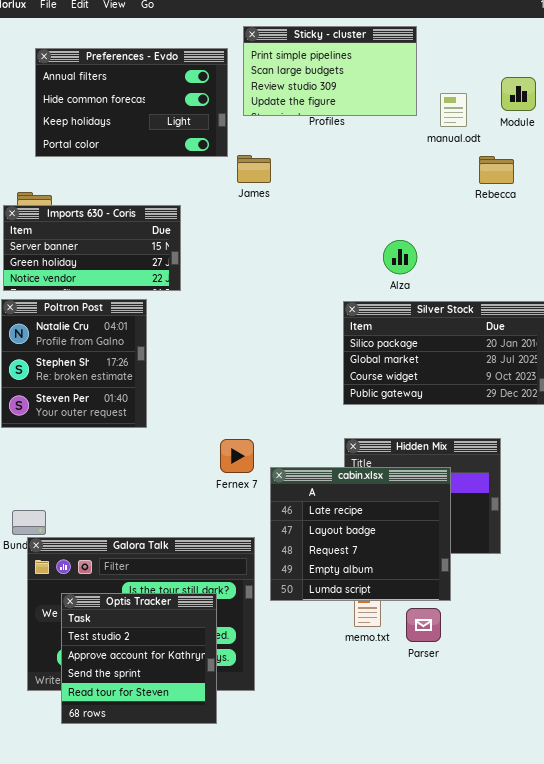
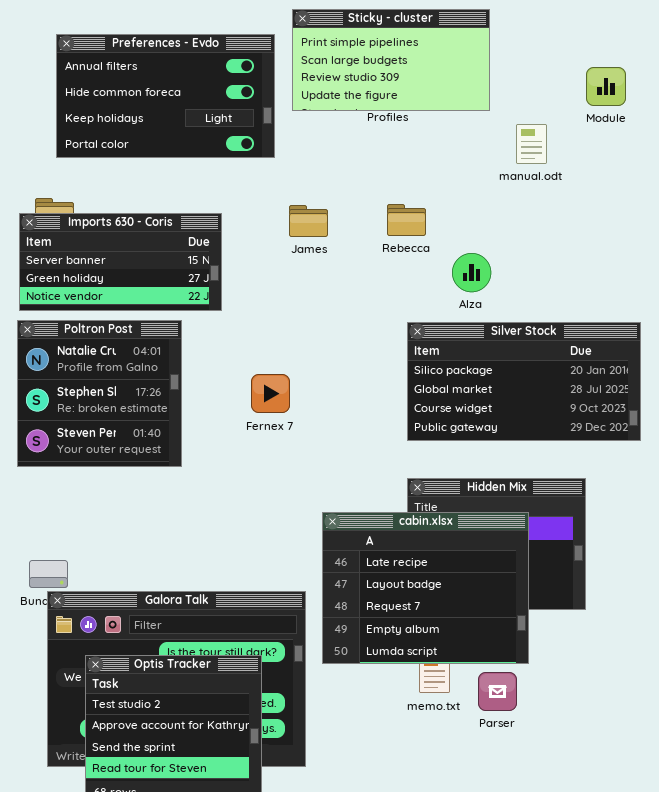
manual.odt: [440,93,467,127] -> [516,124,547,164], moved
James: [237,155,271,183] -> [289,205,328,237], moved
Rebecca: [479,156,514,184] -> [387,204,426,236], moved
Fernex 7: [220,439,254,473] -> [251,374,290,413], moved

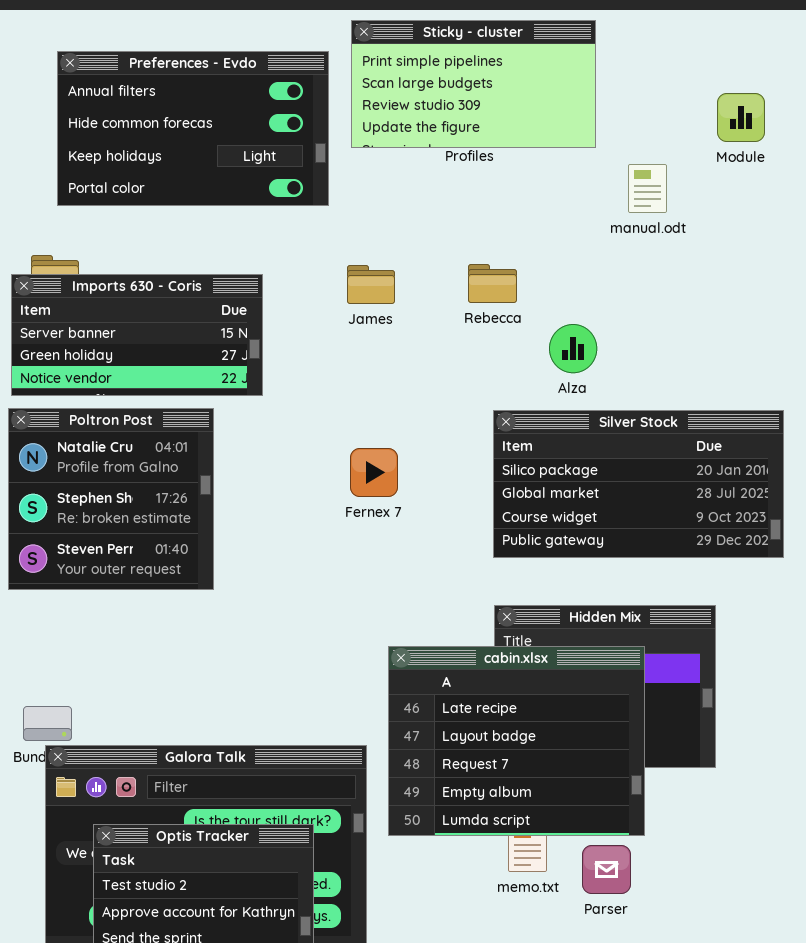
Fernex 7: [251,374,290,413] -> [350,448,398,497], moved

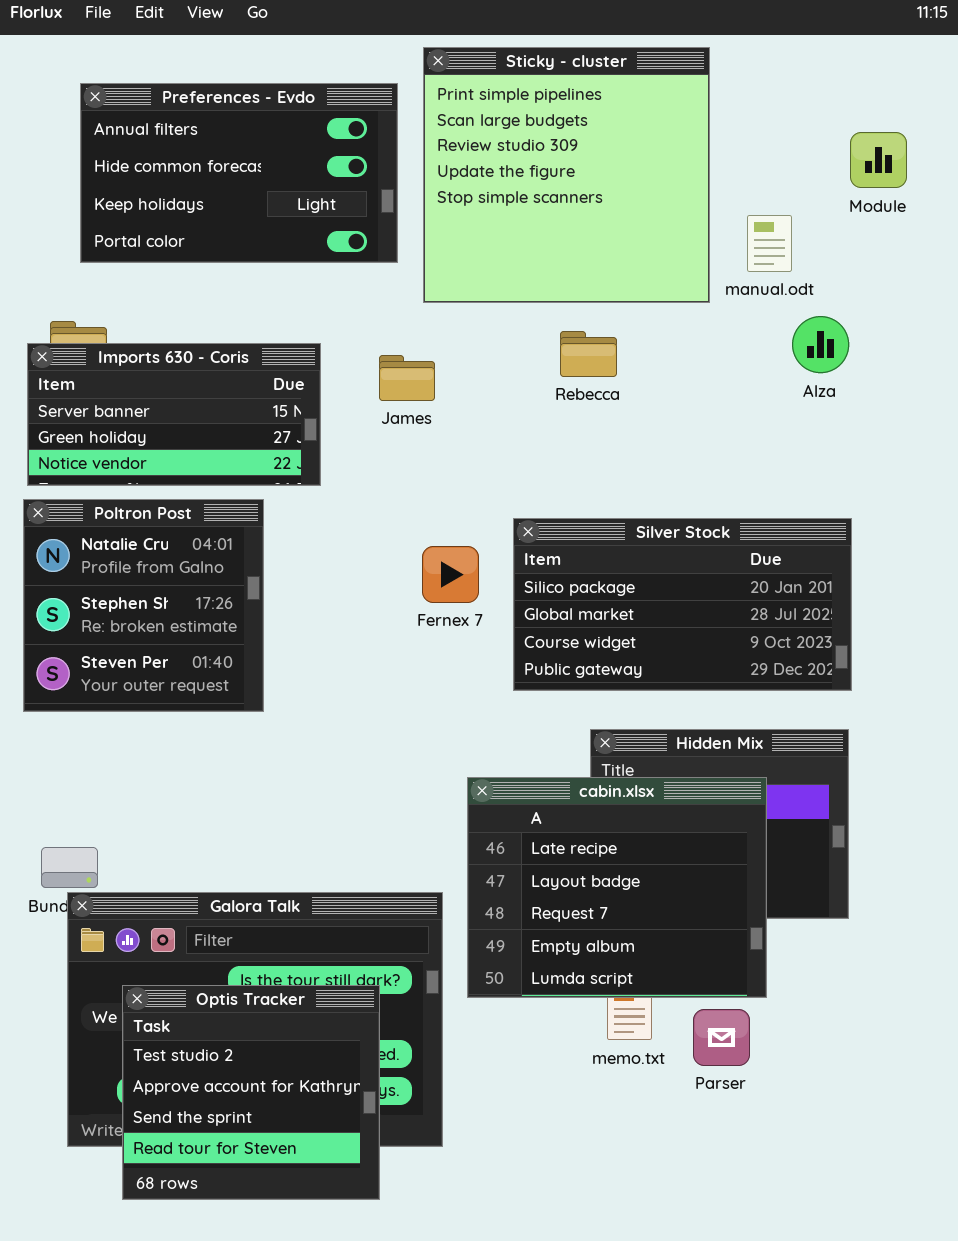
Sticky - cluster: [351,20,596,148] -> [423,47,710,303], resized
James: [347,265,395,304] -> [379,355,435,401], moved
Alza: [549,324,597,373] -> [792,316,849,373], moved
Silver Stock: [493,410,784,558] -> [513,518,852,691], moved

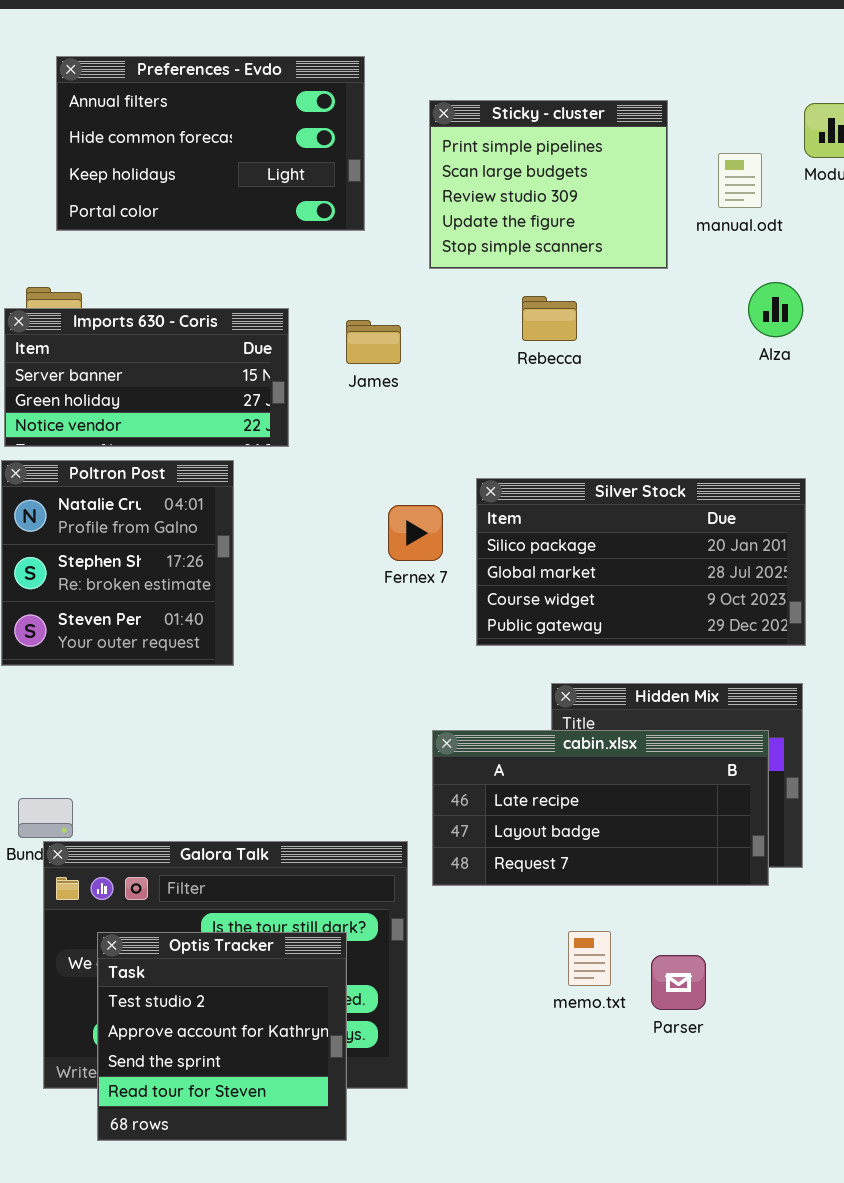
Sticky - cluster: [423,47,710,303] -> [429,100,668,269], resized
manual.odt: [747,215,792,272] -> [718,153,762,208], moved
cabin.xlsx: [467,777,767,998] -> [432,730,769,886], resized

